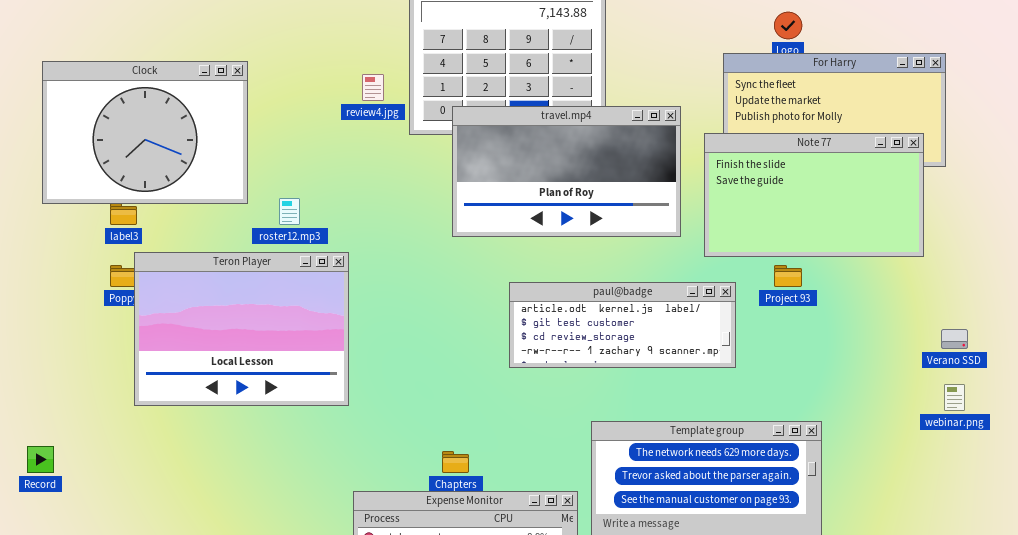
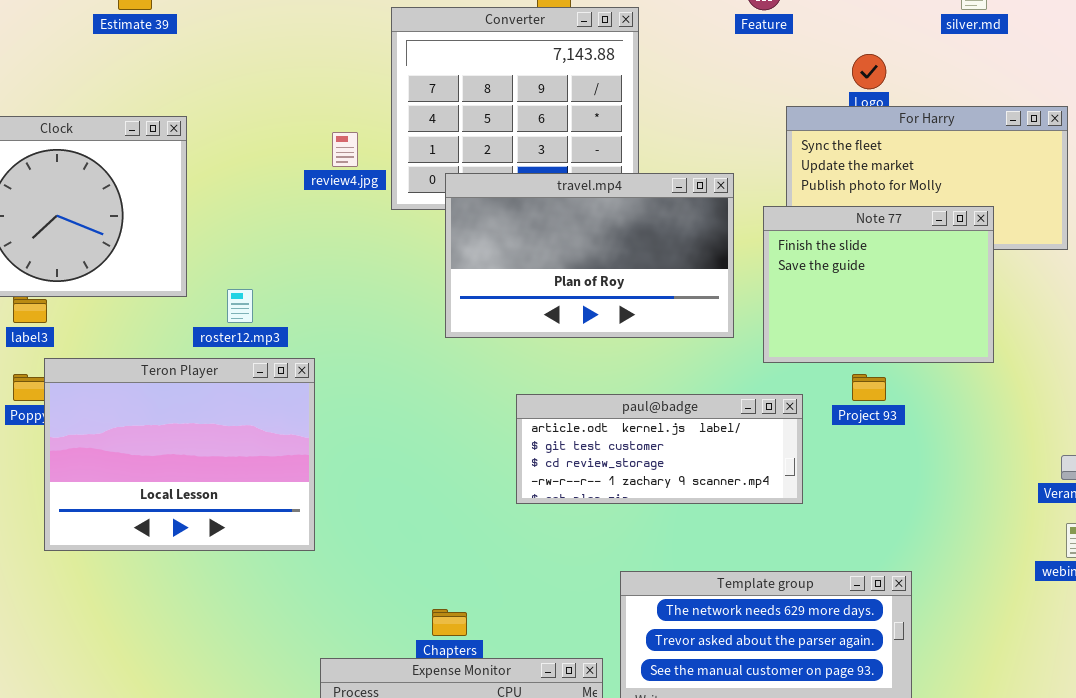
Note 77: [704,133,924,257] -> [763,206,994,363], resized

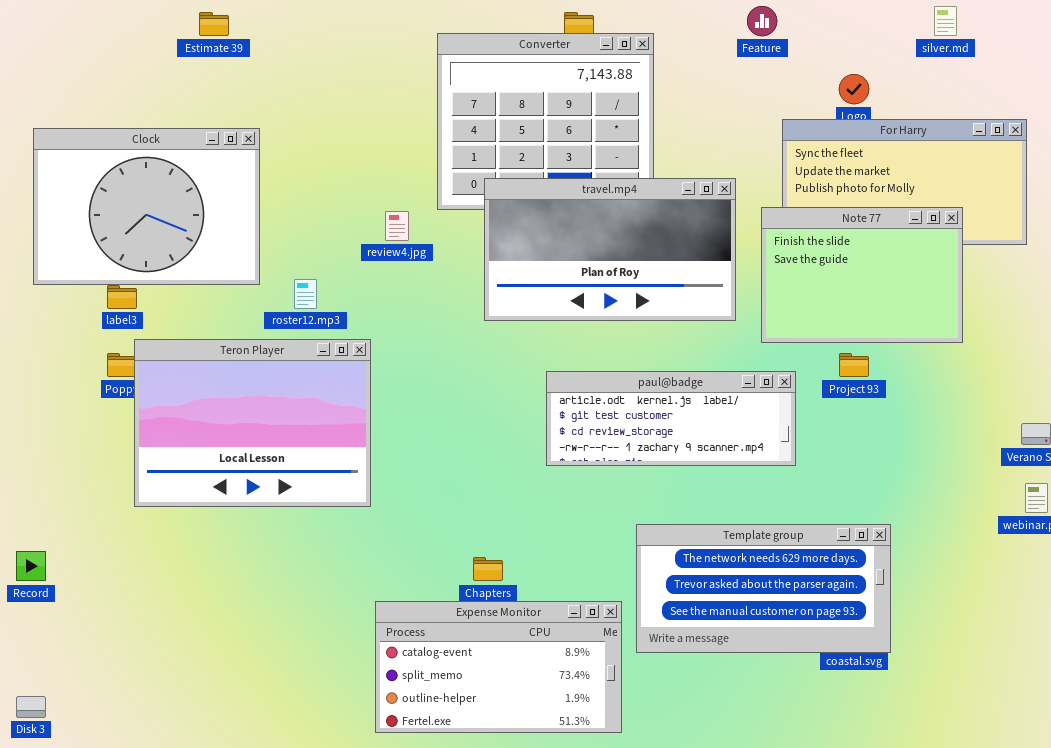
review4.jpg: [332,132,358,167] -> [385,211,409,241], moved

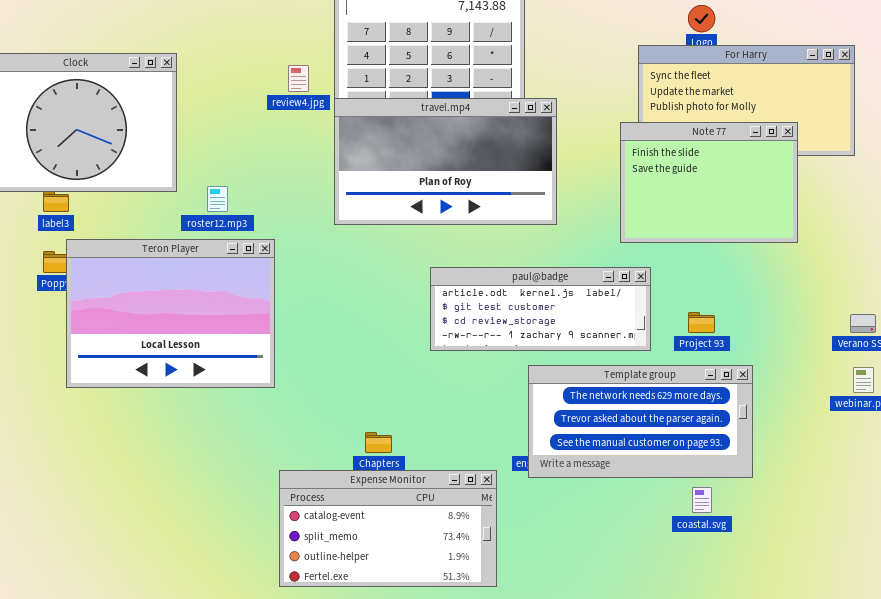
travel.mp4: [484,178,736,321] -> [334,98,557,225], moved
review4.jpg: [385,211,409,241] -> [288,65,309,92], moved
Project 93: [839,353,869,377] -> [688,312,715,333], moved
Template group: [636,524,891,653] -> [528,365,753,478], moved

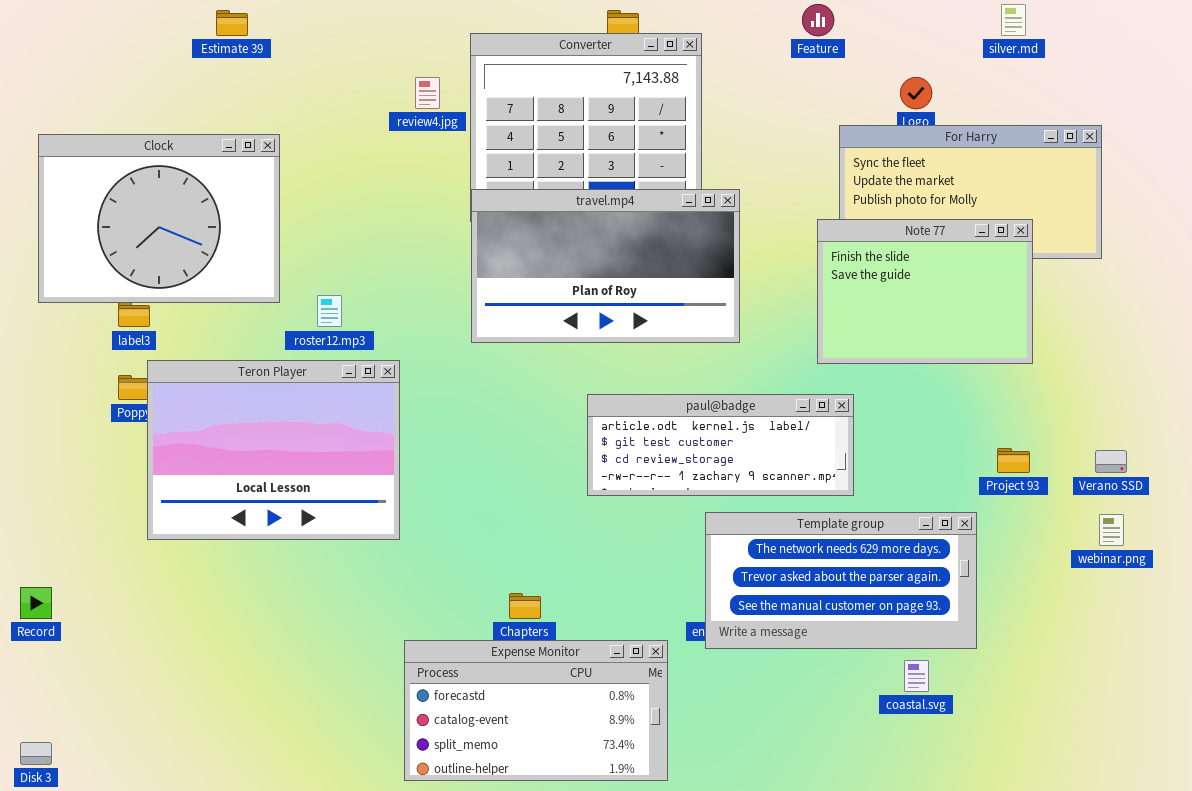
review4.jpg: [288,65,309,92] -> [415,77,440,109], moved
Project 93: [688,312,715,333] -> [997,448,1030,473], moved
Expense Monitor: [279,470,497,587] -> [404,640,668,781], scrolled up 1 row

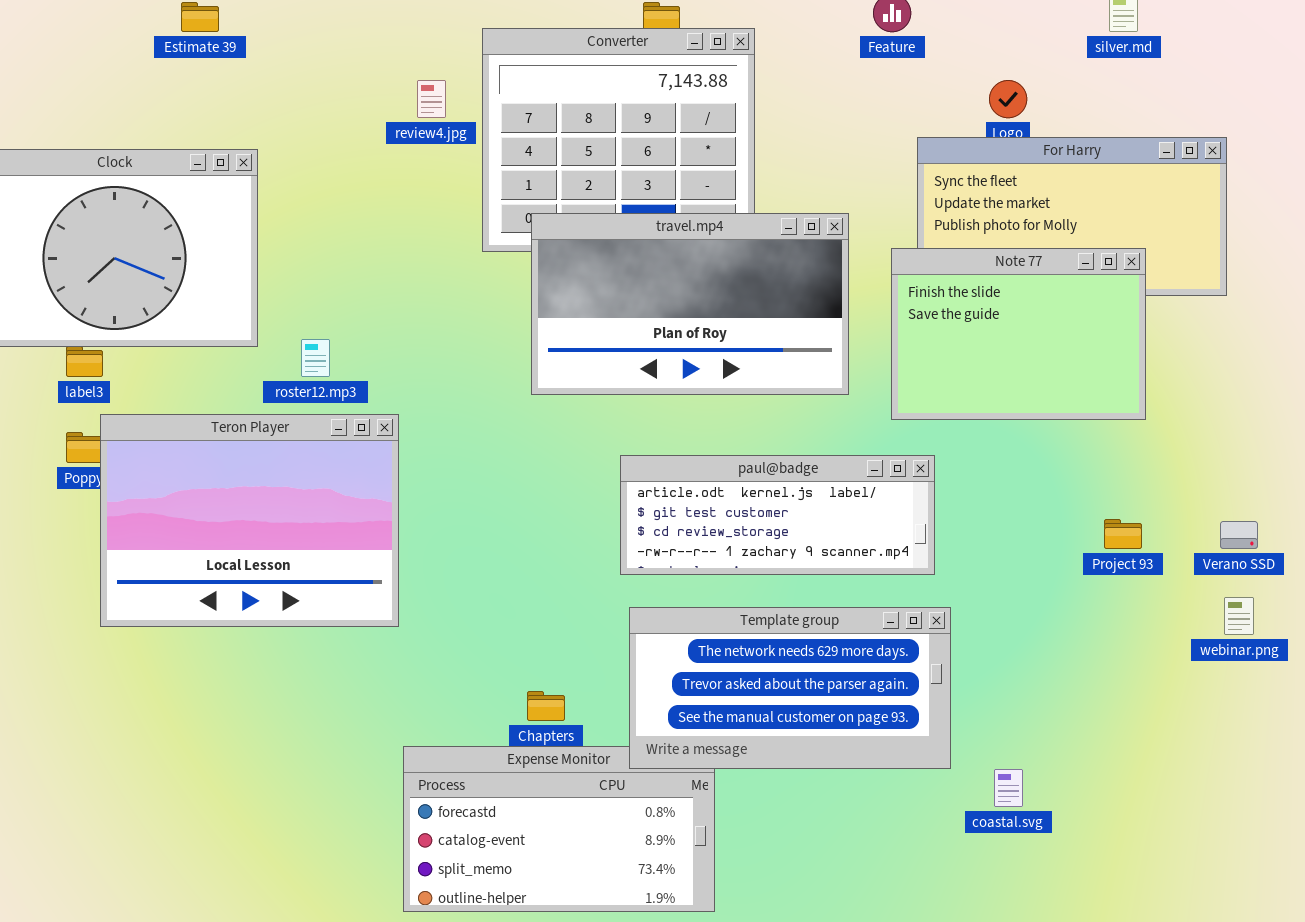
travel.mp4: [471,189,740,343] -> [531,213,849,395], moved
Template group: [705,512,977,649] -> [629,607,951,769], moved

